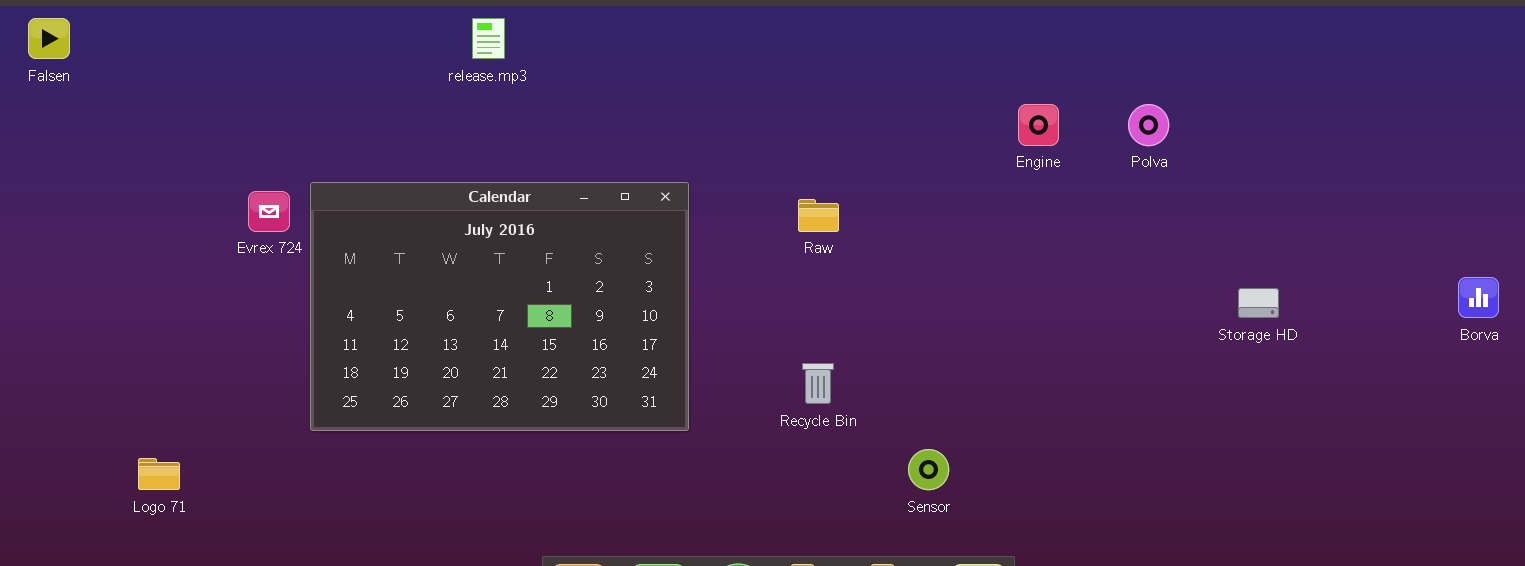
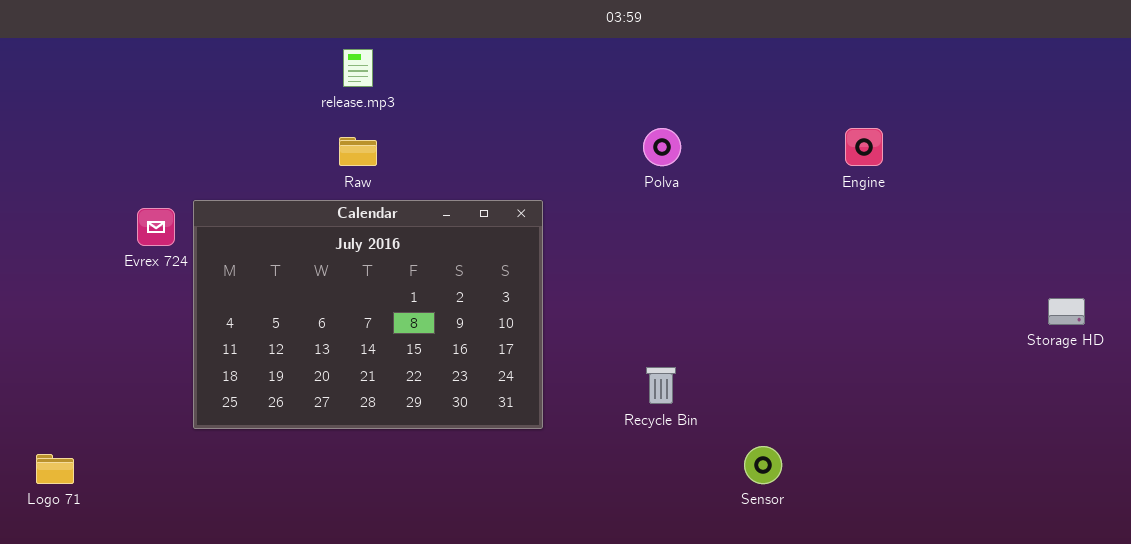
Polva: [1128,104,1169,146] -> [643,128,681,166], moved
Raw: [798,199,839,232] -> [339,137,377,166], moved

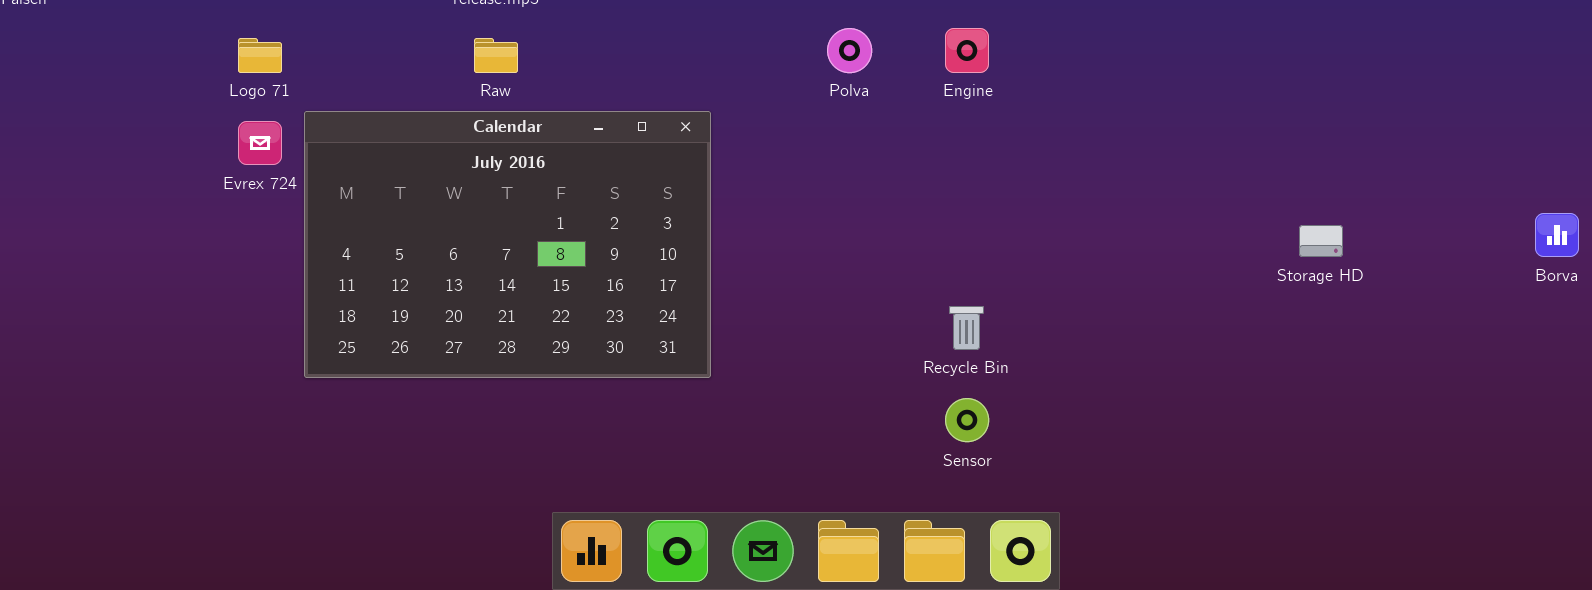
Engine: [845,128,883,166] -> [945,28,989,73], moved
Recycle Bin: [646,367,676,404] -> [949,306,984,350], moved
Logo 71: [36,454,74,484] -> [238,38,282,73], moved

